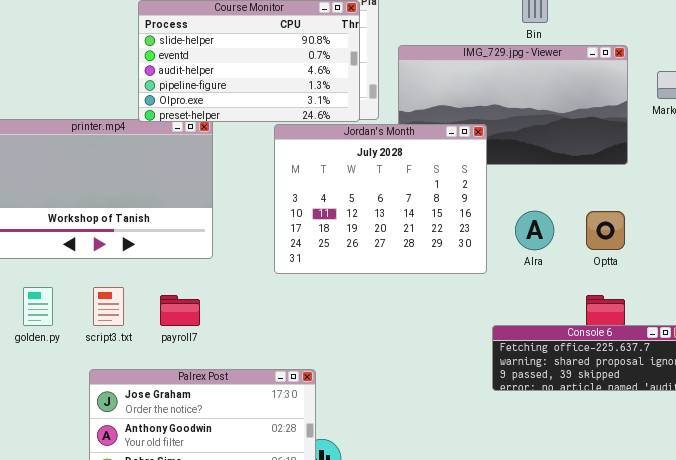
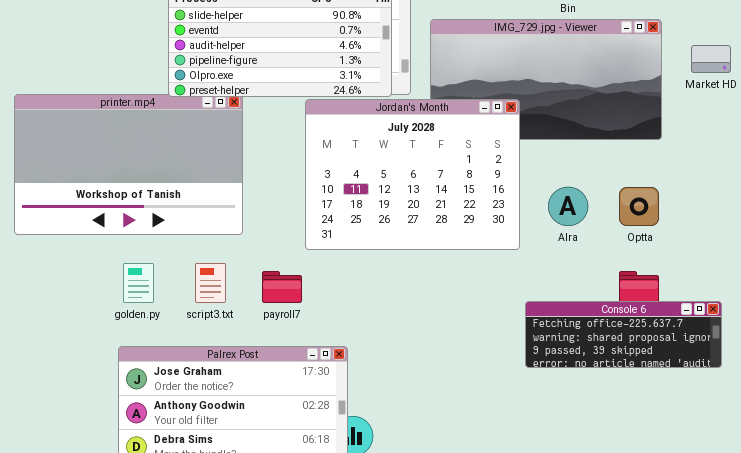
golden.py: [23,287,53,326] -> [123,263,154,303], moved
script3.txt: [93,287,124,326] -> [195,263,226,303], moved
payroll7: [160,295,200,326] -> [262,271,302,303], moved

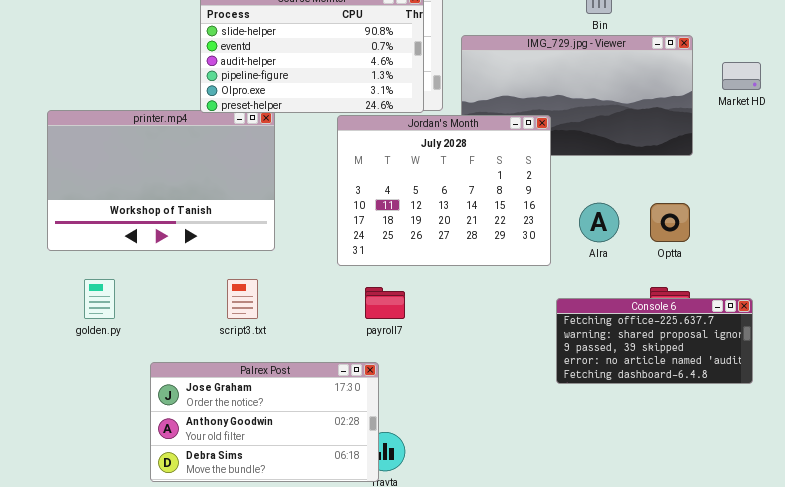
golden.py: [123,263,154,303] -> [84,279,115,319], moved
payroll7: [262,271,302,303] -> [365,287,405,319], moved
Console 6: [525,301,722,368] -> [556,298,753,384], resized

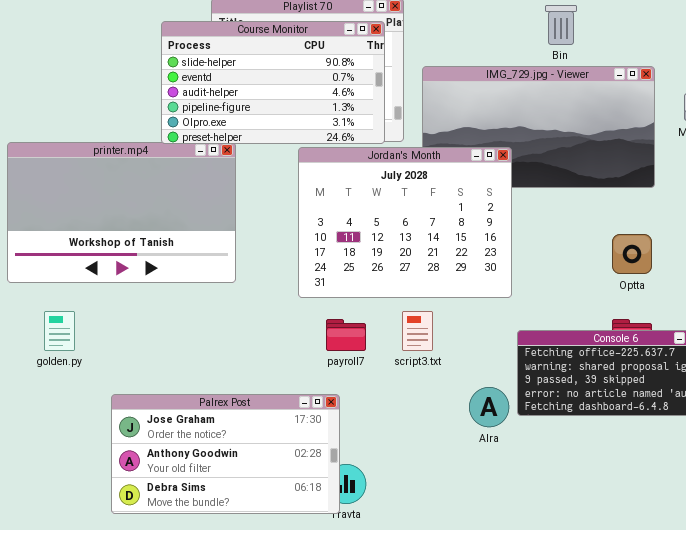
Alra: [579,203,619,242] -> [469,387,509,427], moved
script3.txt: [227,279,258,319] -> [402,311,433,351], moved

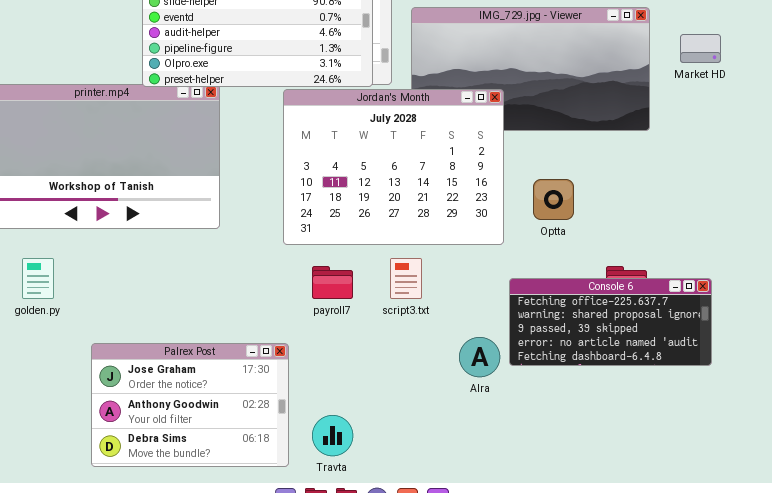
Optta: [612,234,652,274] -> [533,179,574,220], moved
Palrex Post: [111,394,340,514] -> [91,343,289,467], resized

